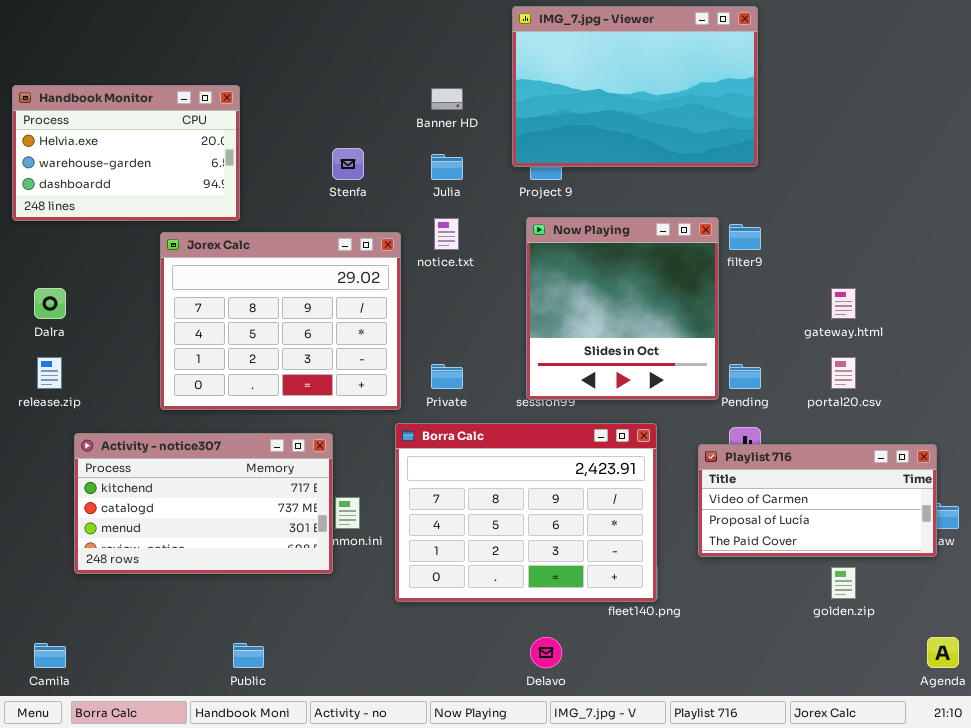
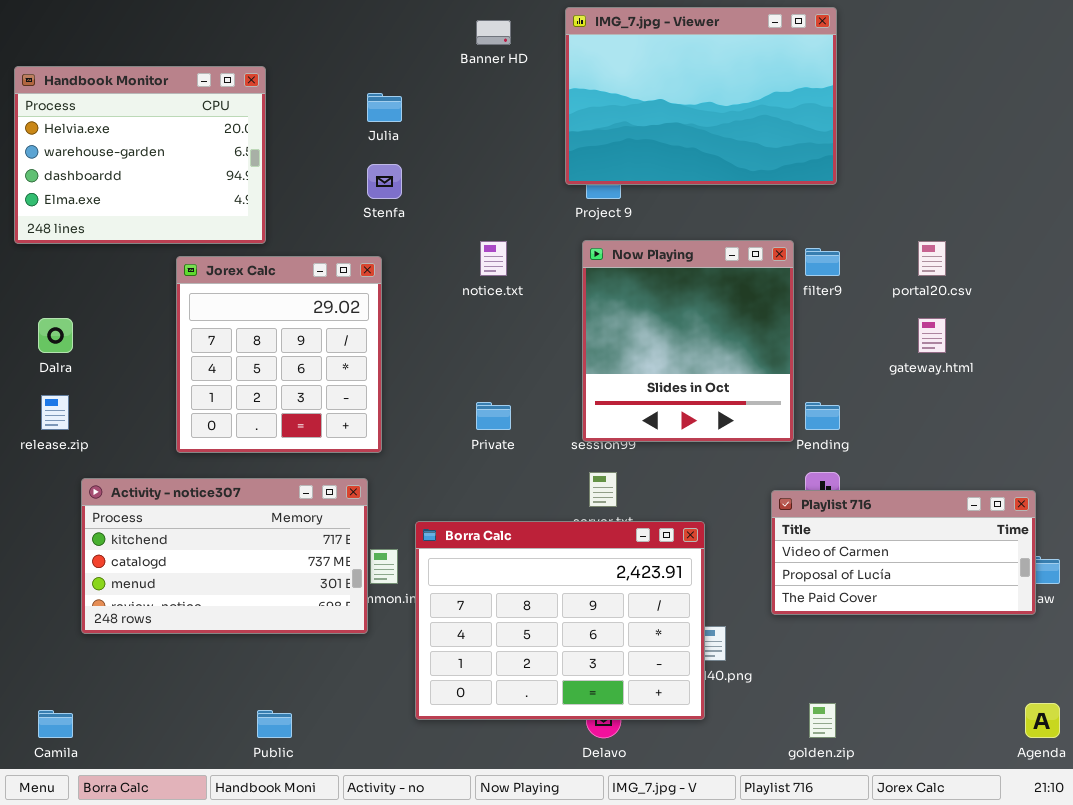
Handbook Monitor: [12,85,240,221] -> [14,66,266,244], resized
Banner HD: [431,88,463,110] -> [476,20,511,45], moved
Julia: [431,154,463,180] -> [367,93,402,122], moved
Jorex Calc: [160,232,401,410] -> [176,256,382,453], resized
portal20.csv: [831,357,856,389] -> [918,241,946,276], moved
Borra Calc: [395,423,657,602] -> [415,521,705,720], moved
golden.zip: [831,567,856,599] -> [809,703,836,738], moved

